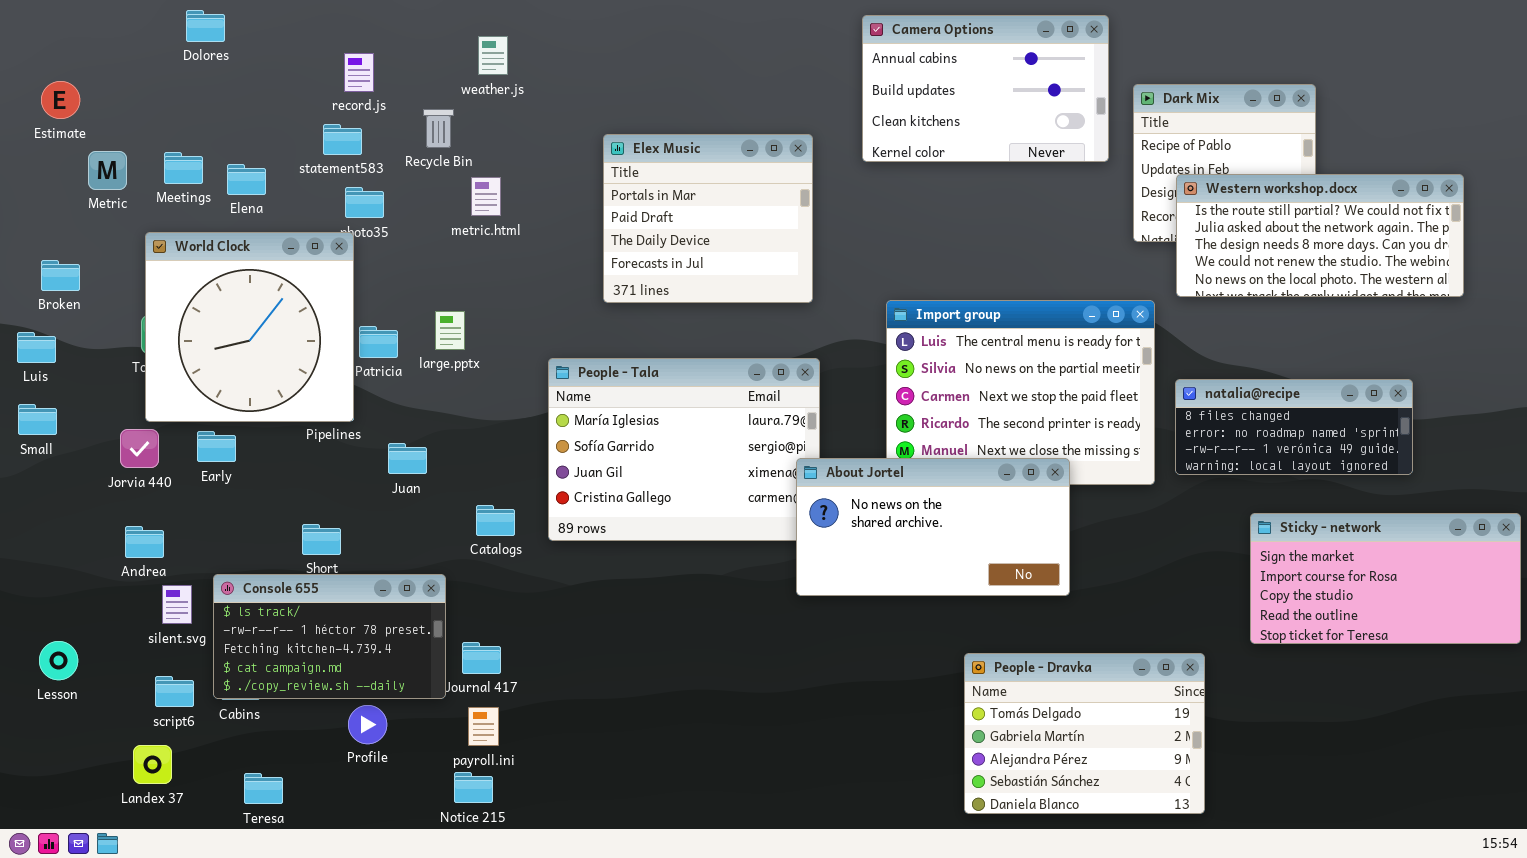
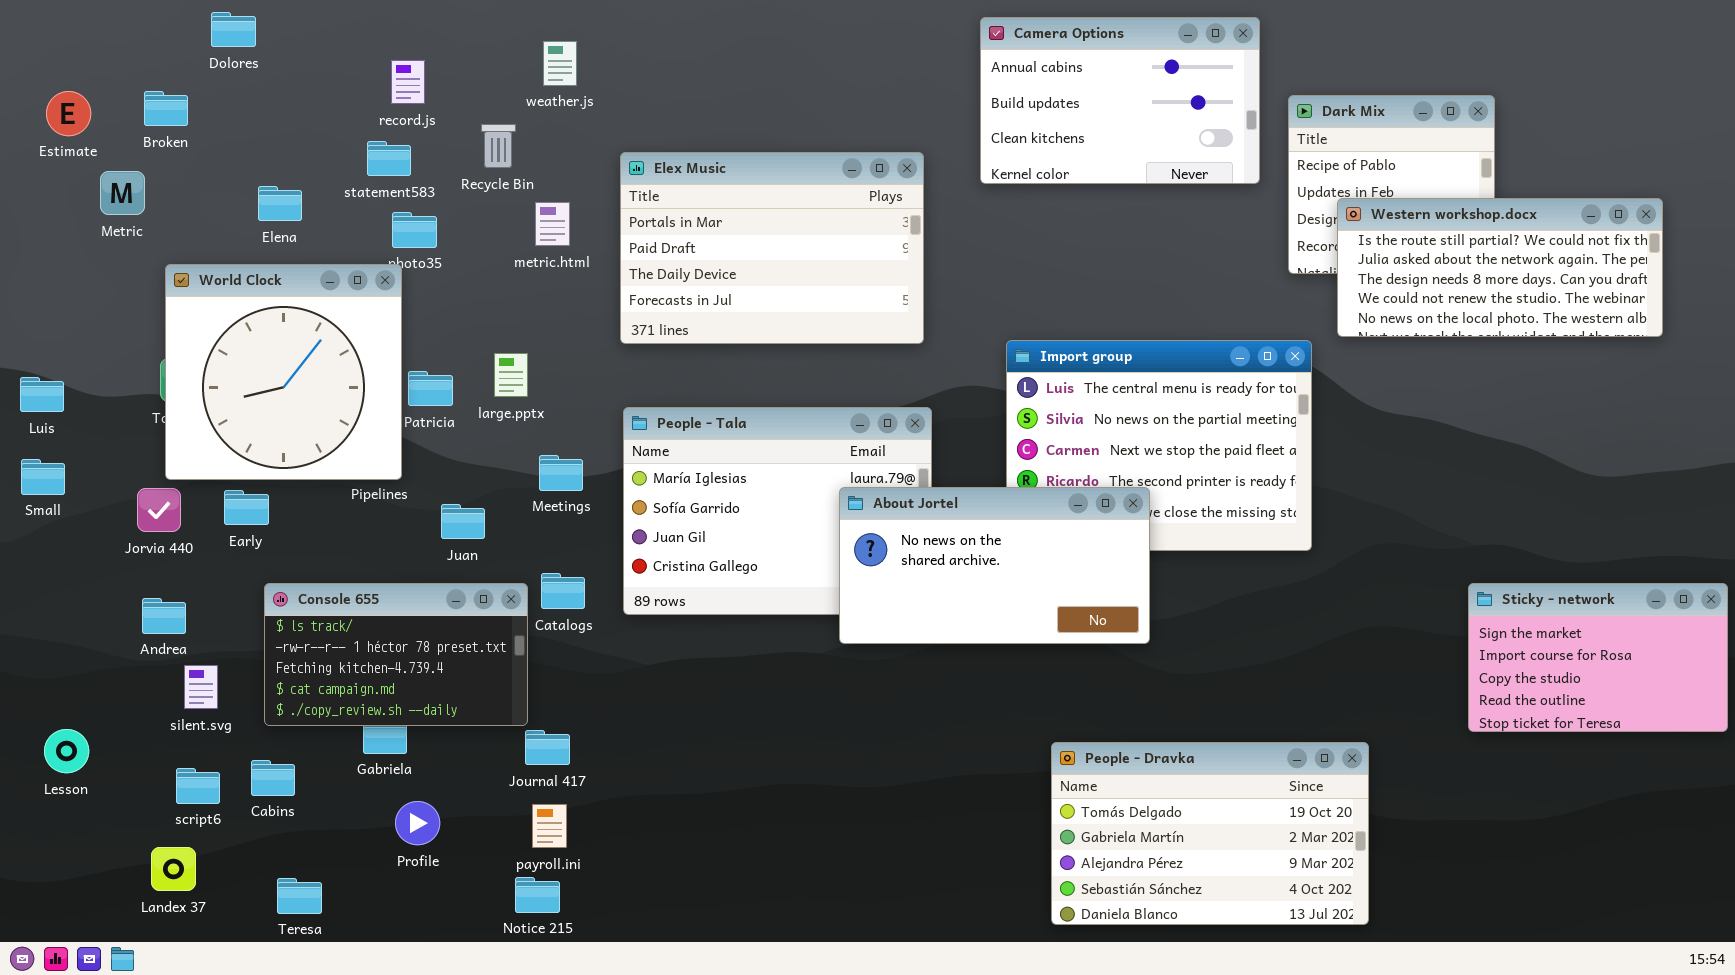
Elex Music: [603,134,813,303] -> [620,152,924,344], resized
Meetings: [164,152,203,184] -> [539,455,583,491], moved
Broken: [41,260,80,291] -> [144,91,188,126], moved
natalia@recipe: [1175,379,1413,475] -> none, closed
About Jortel: [796,458,1070,596] -> [839,487,1150,644], moved
Sticky - network: [1250,513,1521,644] -> [1468,583,1728,732], resized
Console 655: [213,574,446,699] -> [264,583,528,726], moved
People - Dravka: [964,653,1205,814] -> [1051,742,1369,925], resized

